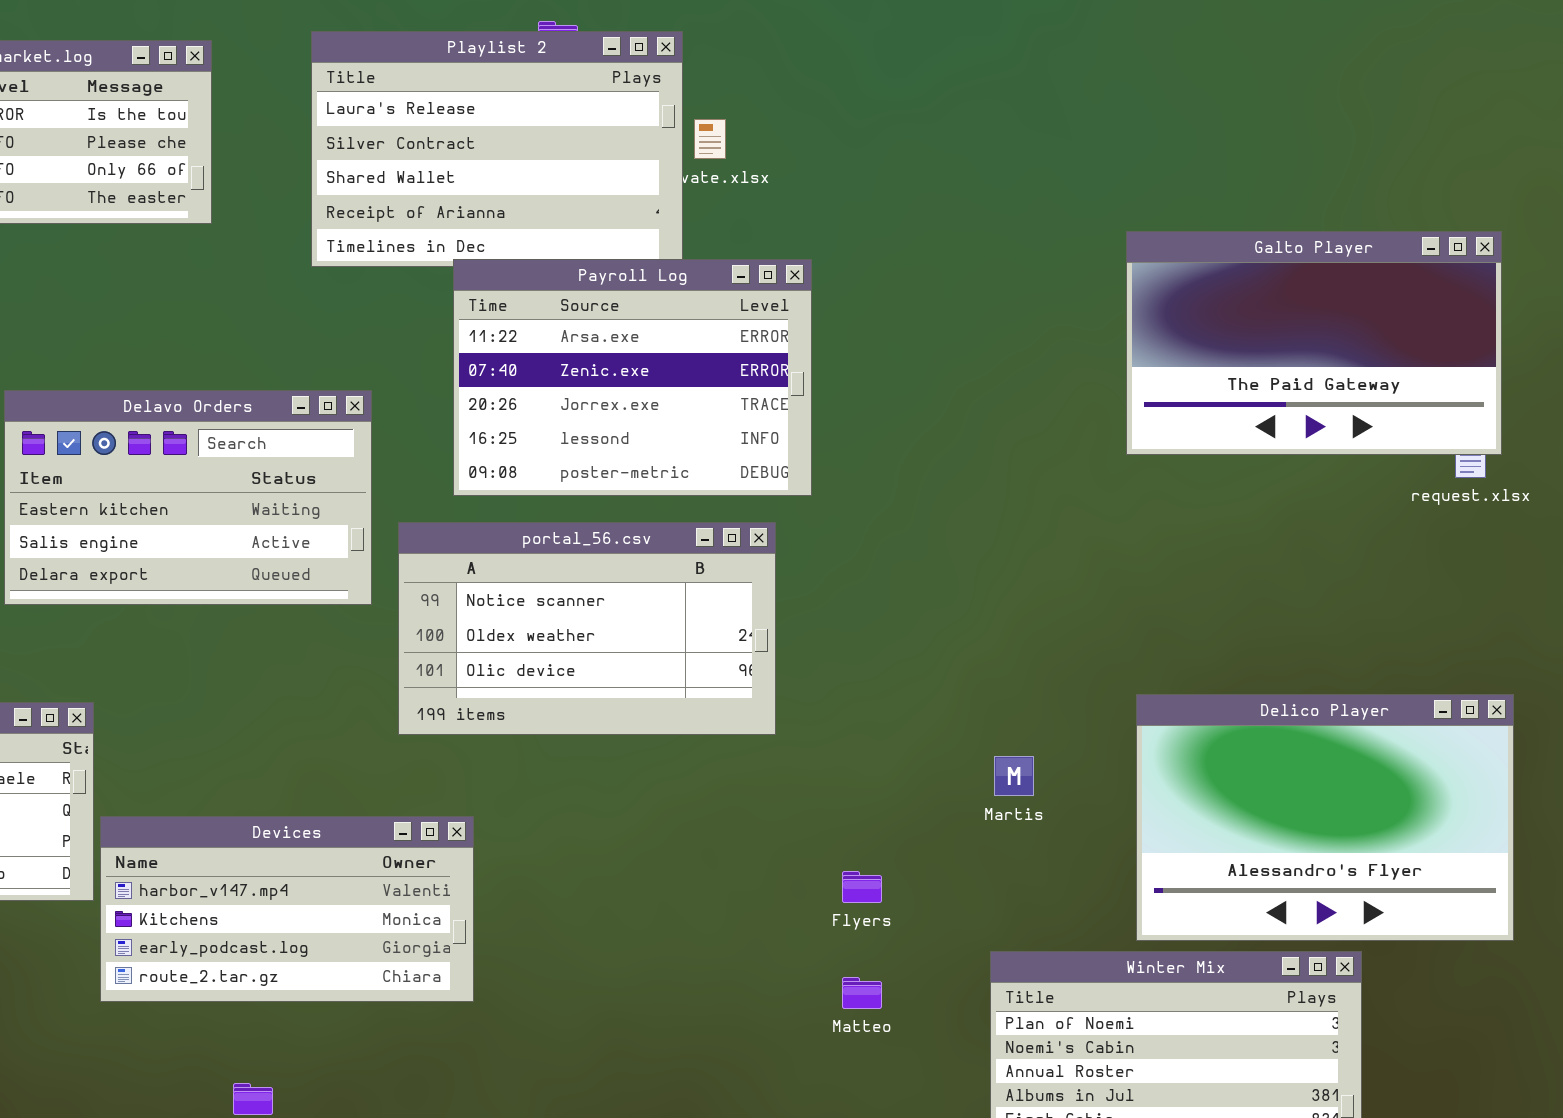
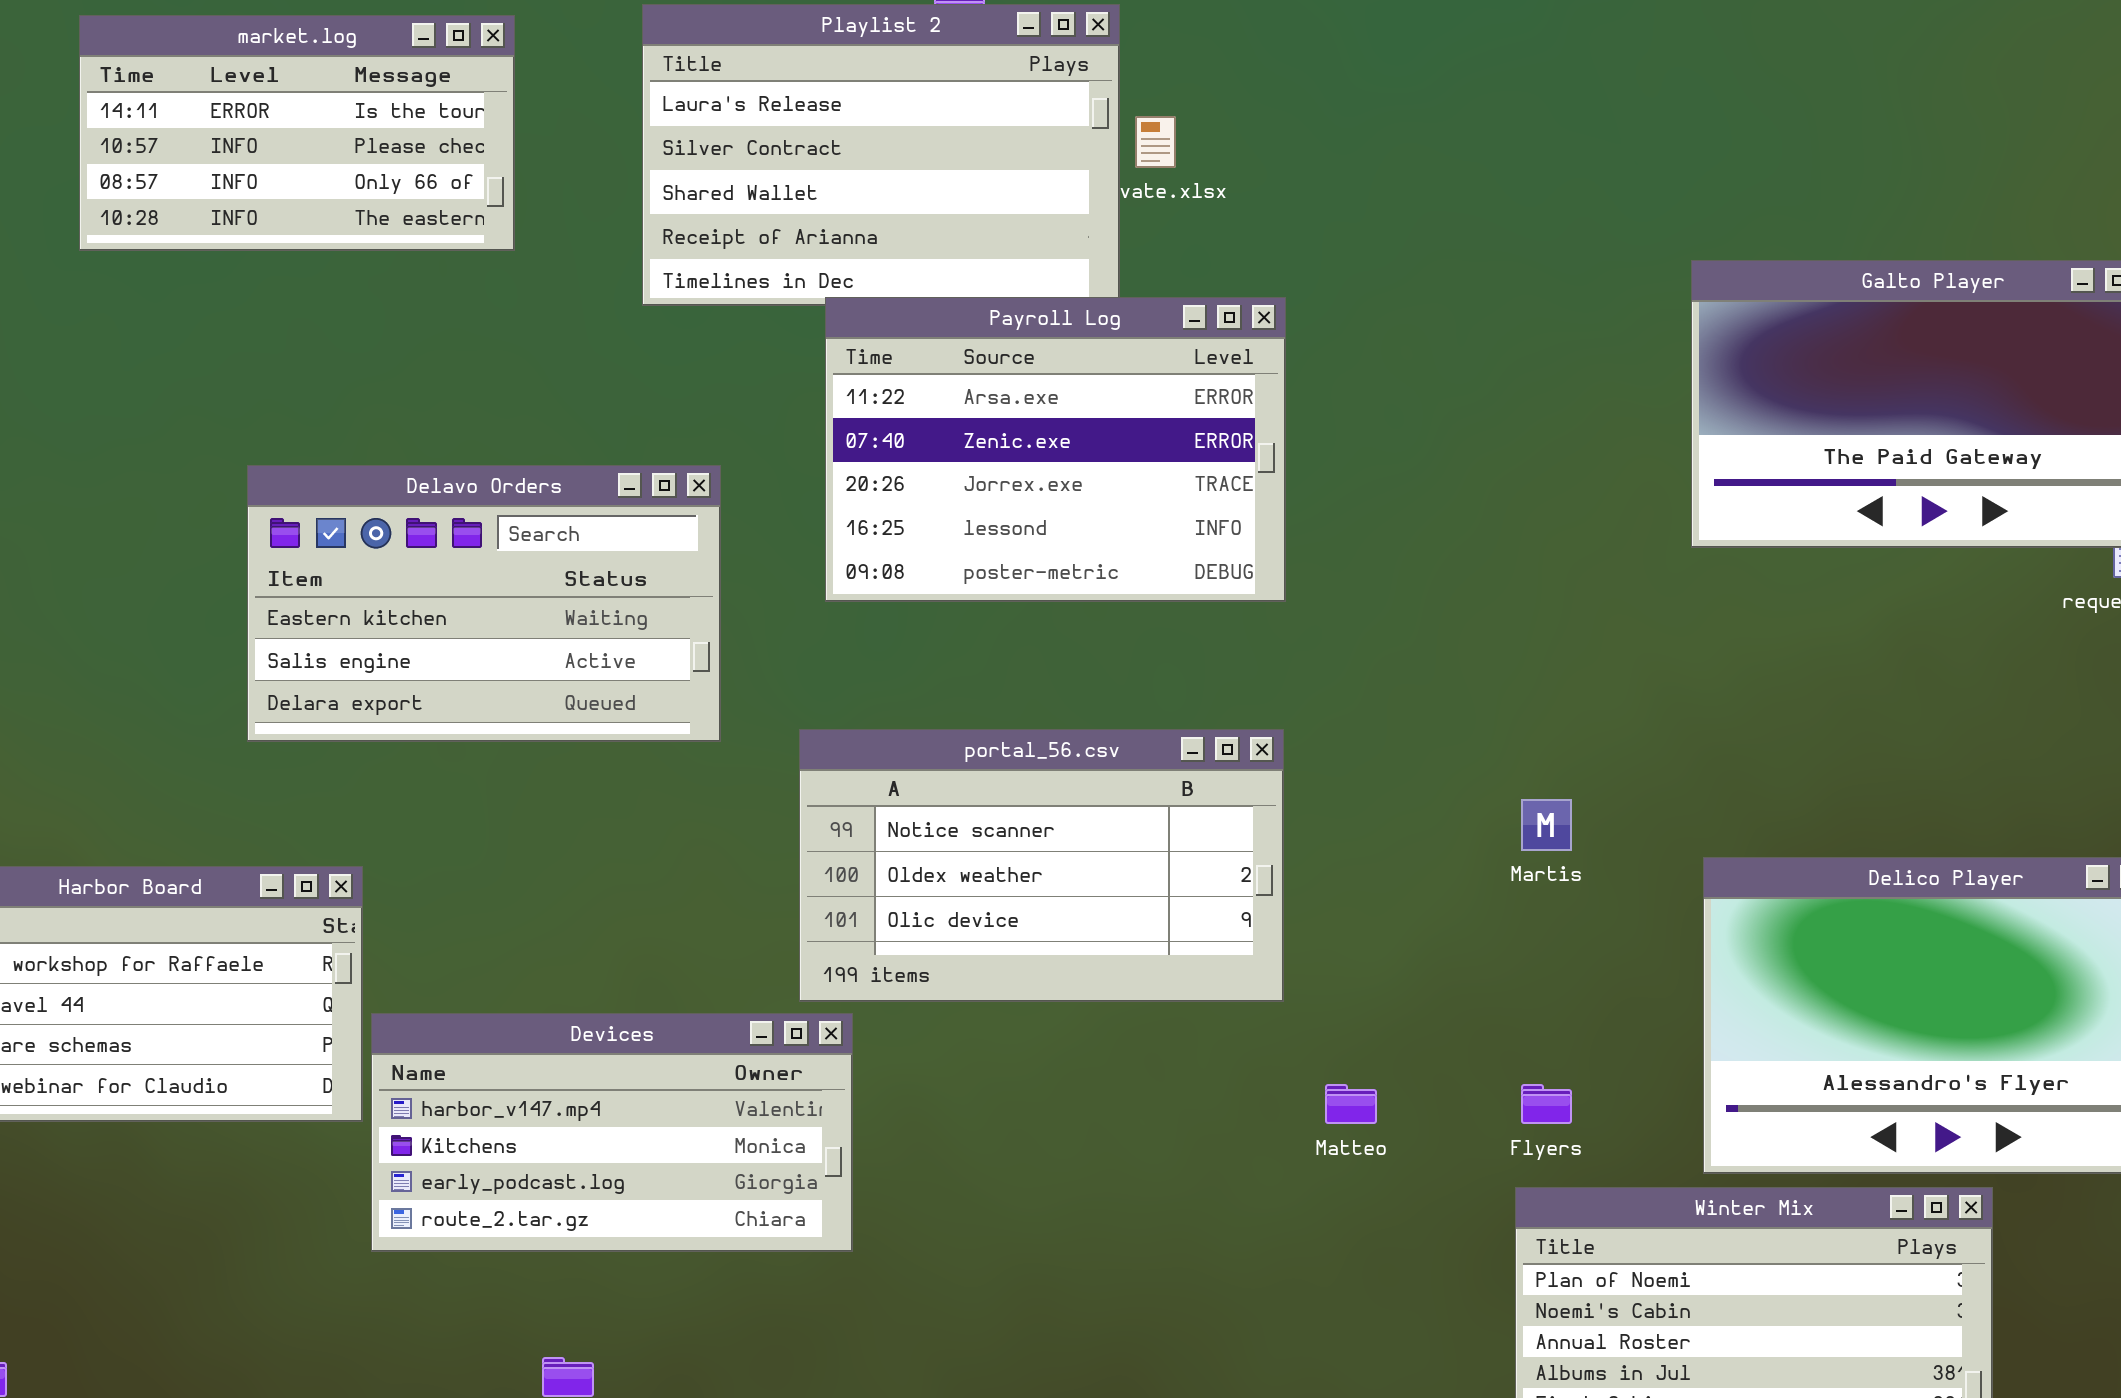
portal_56.csv: [398,522,776,735] -> [799,729,1284,1002], moved
Martis: [994,756,1034,796] -> [1521,799,1572,851], moved
Flyers: [842,871,882,903] -> [1521,1084,1572,1124], moved
Matteo: [842,977,882,1009] -> [1325,1084,1377,1124], moved

